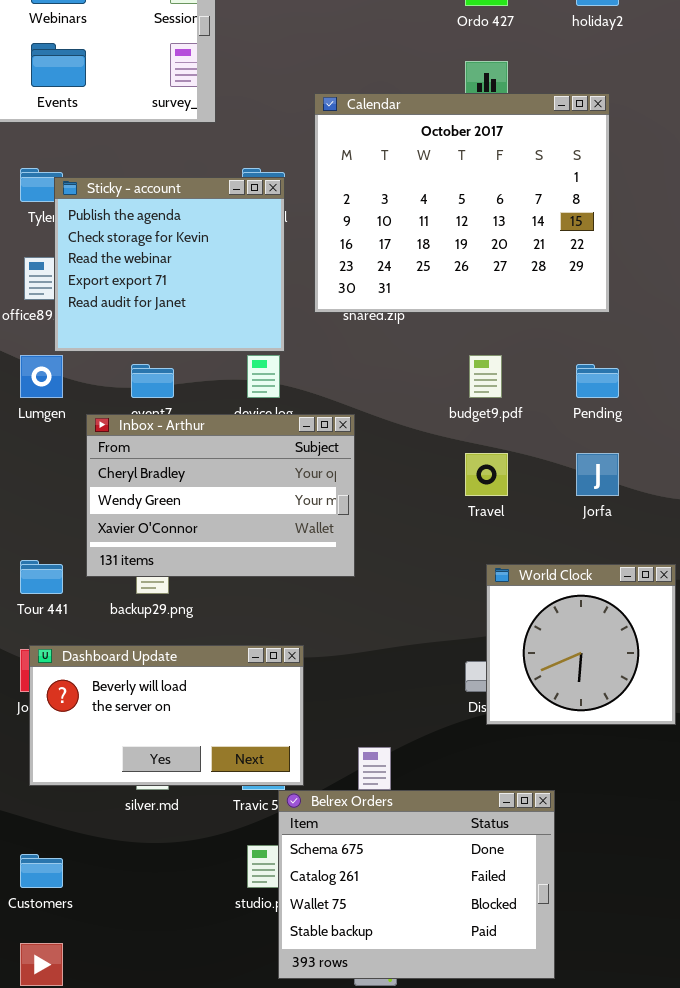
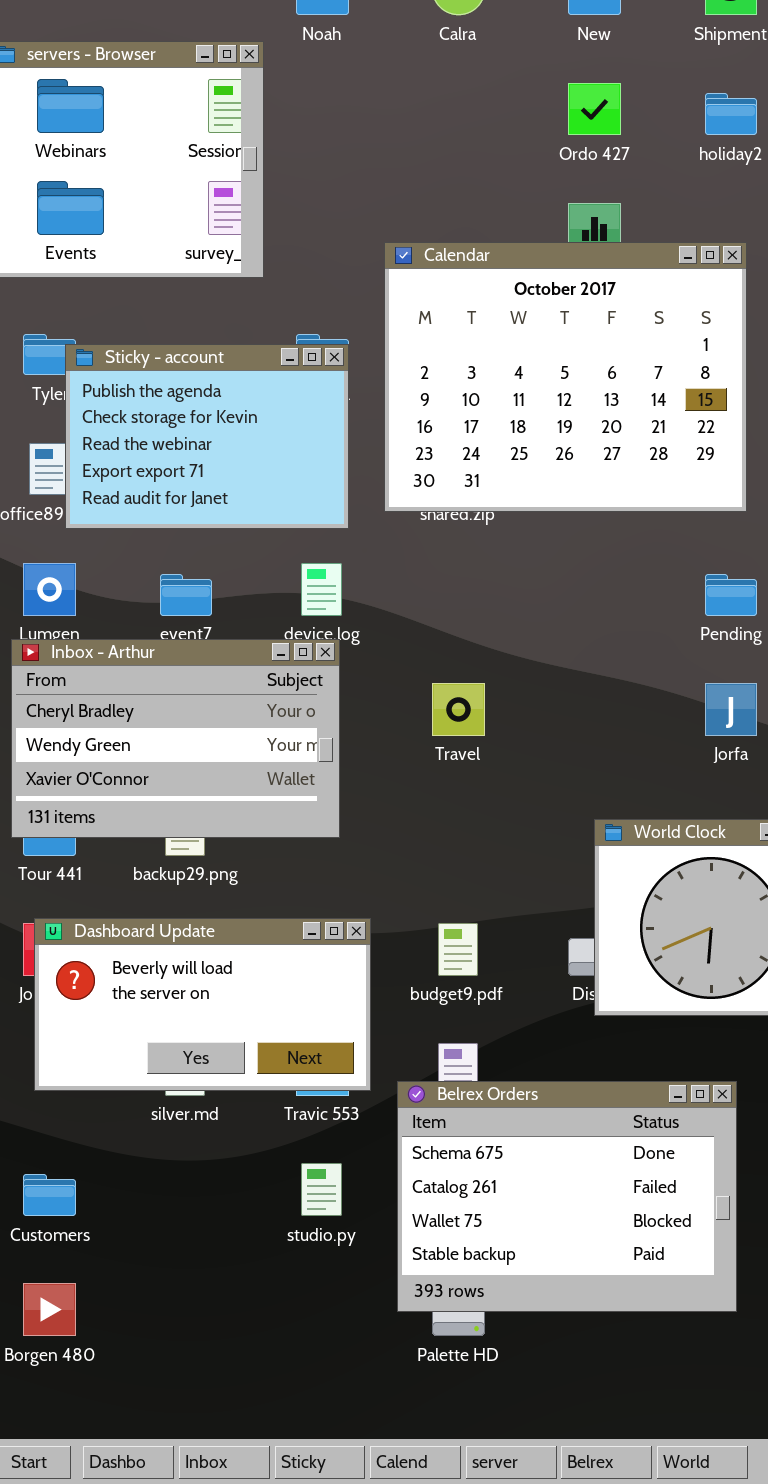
Sticky - account: [54,177,285,352] -> [65,344,349,529], resized
budget9.pdf: [469,355,502,398] -> [438,923,478,976], moved
Inbox - Arthur: [86,414,355,577] -> [11,639,340,838], moved
Travel: [465,453,508,496] -> [432,683,485,736], moved
Belrex Orders: [278,790,555,979] -> [397,1081,737,1312], moved

